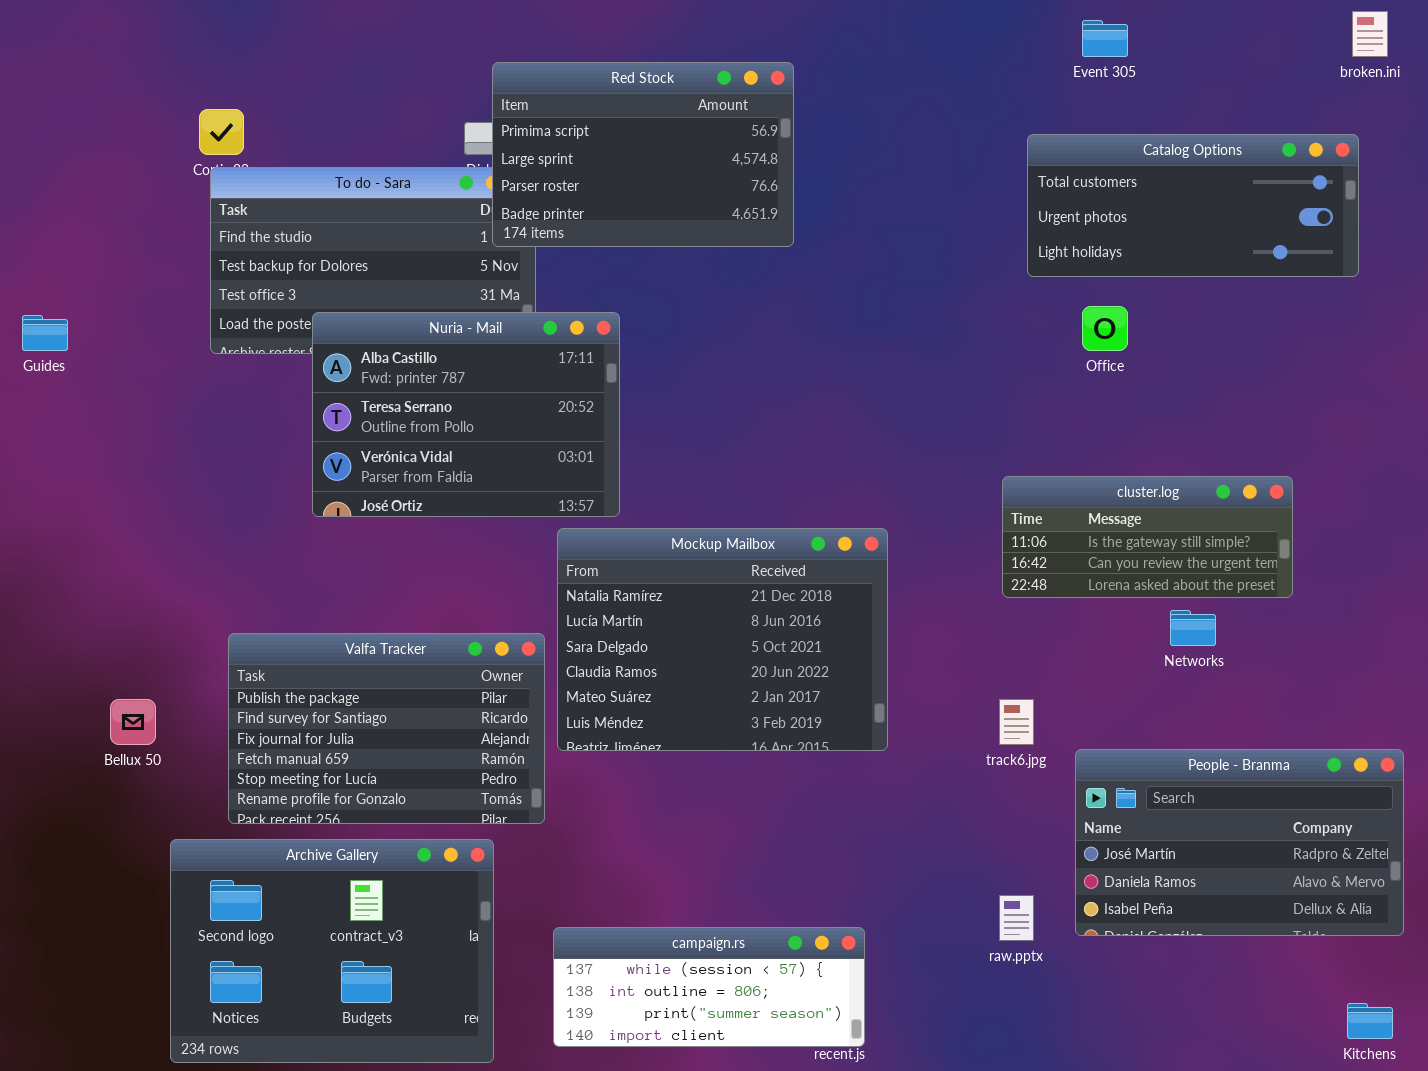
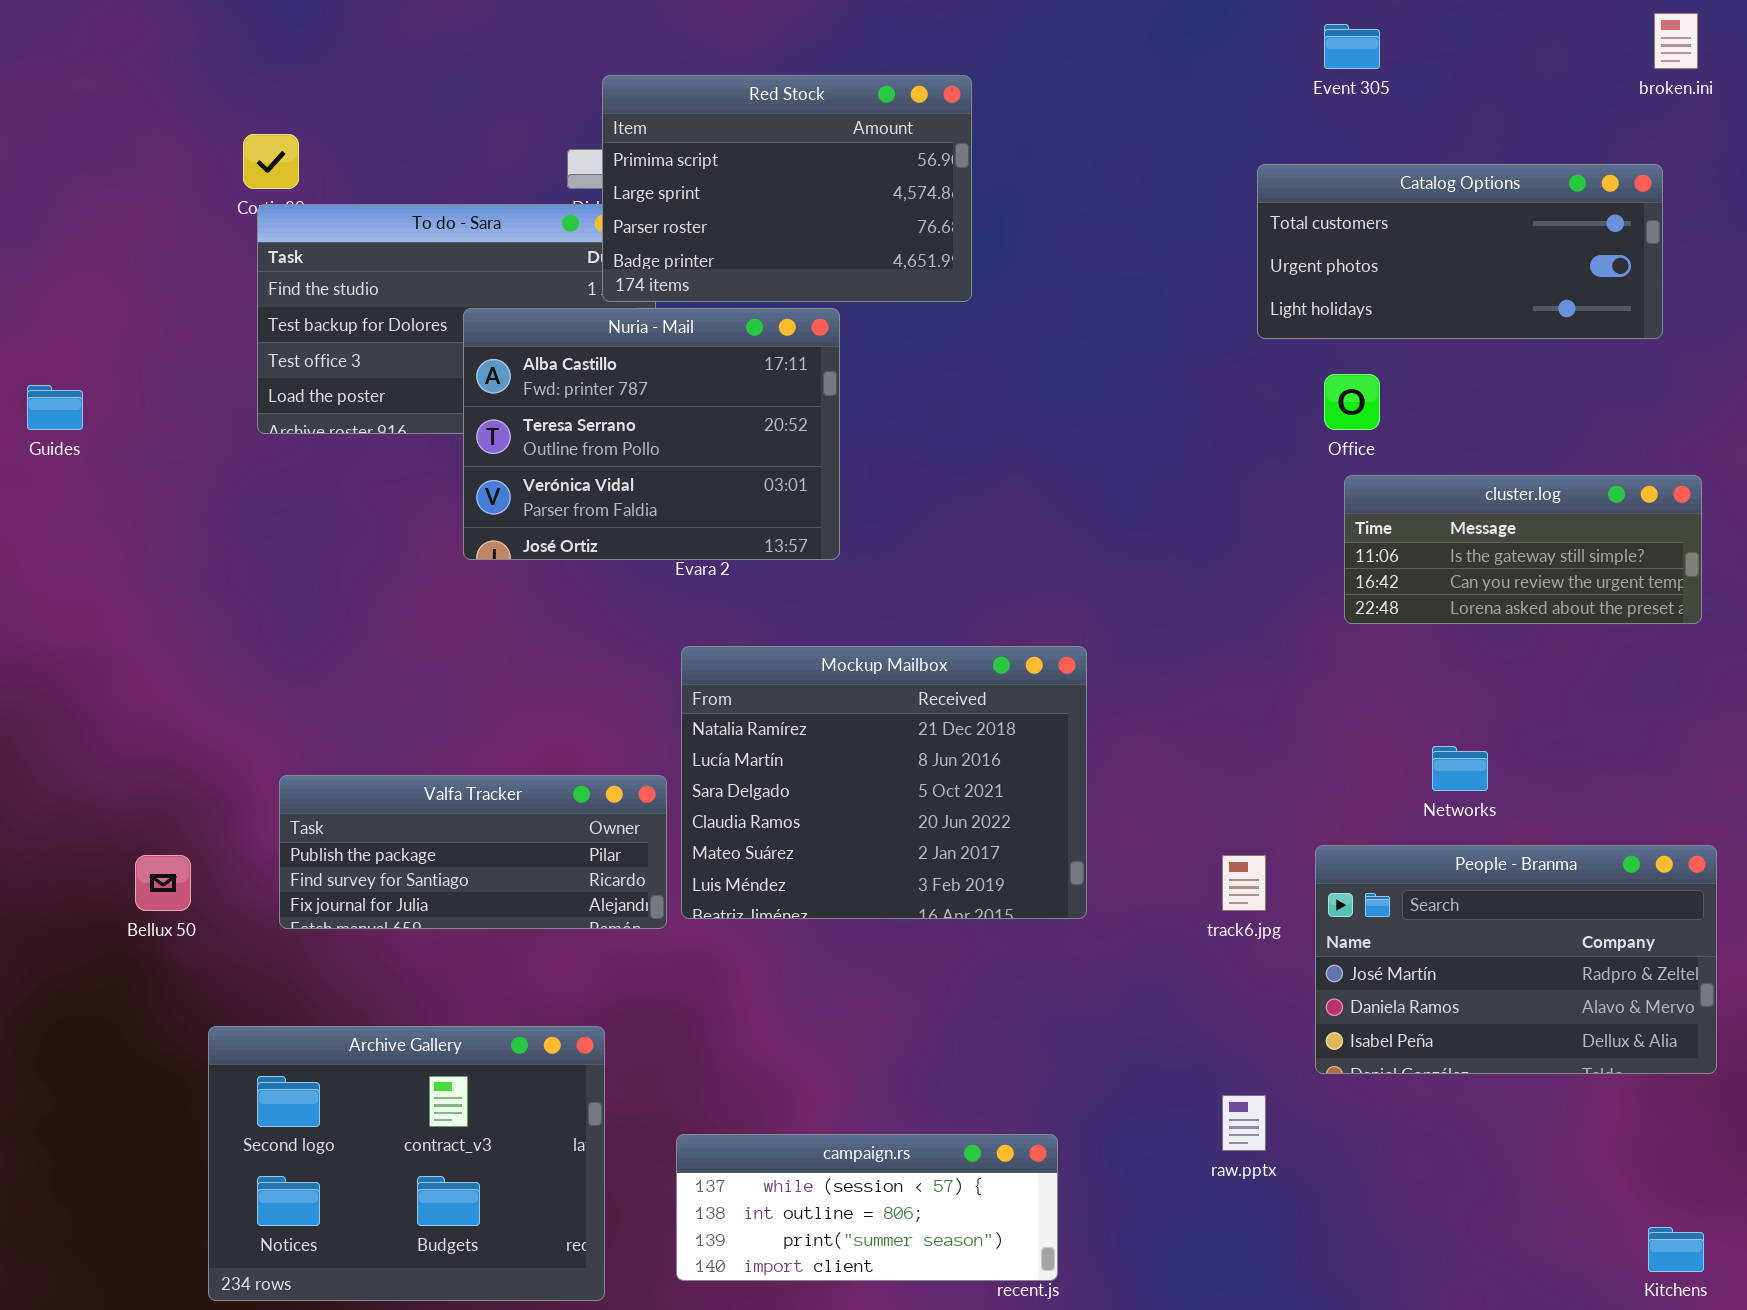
Nuria - Mail: [312,312,620,517] -> [463,308,840,560], moved
cluster.log: [1002,476,1293,598] -> [1344,475,1702,624], moved
Valfa Tracker: [228,633,545,824] -> [279,775,667,929], resized
People - Branma: [1075,749,1404,936] -> [1315,845,1717,1074], moved

